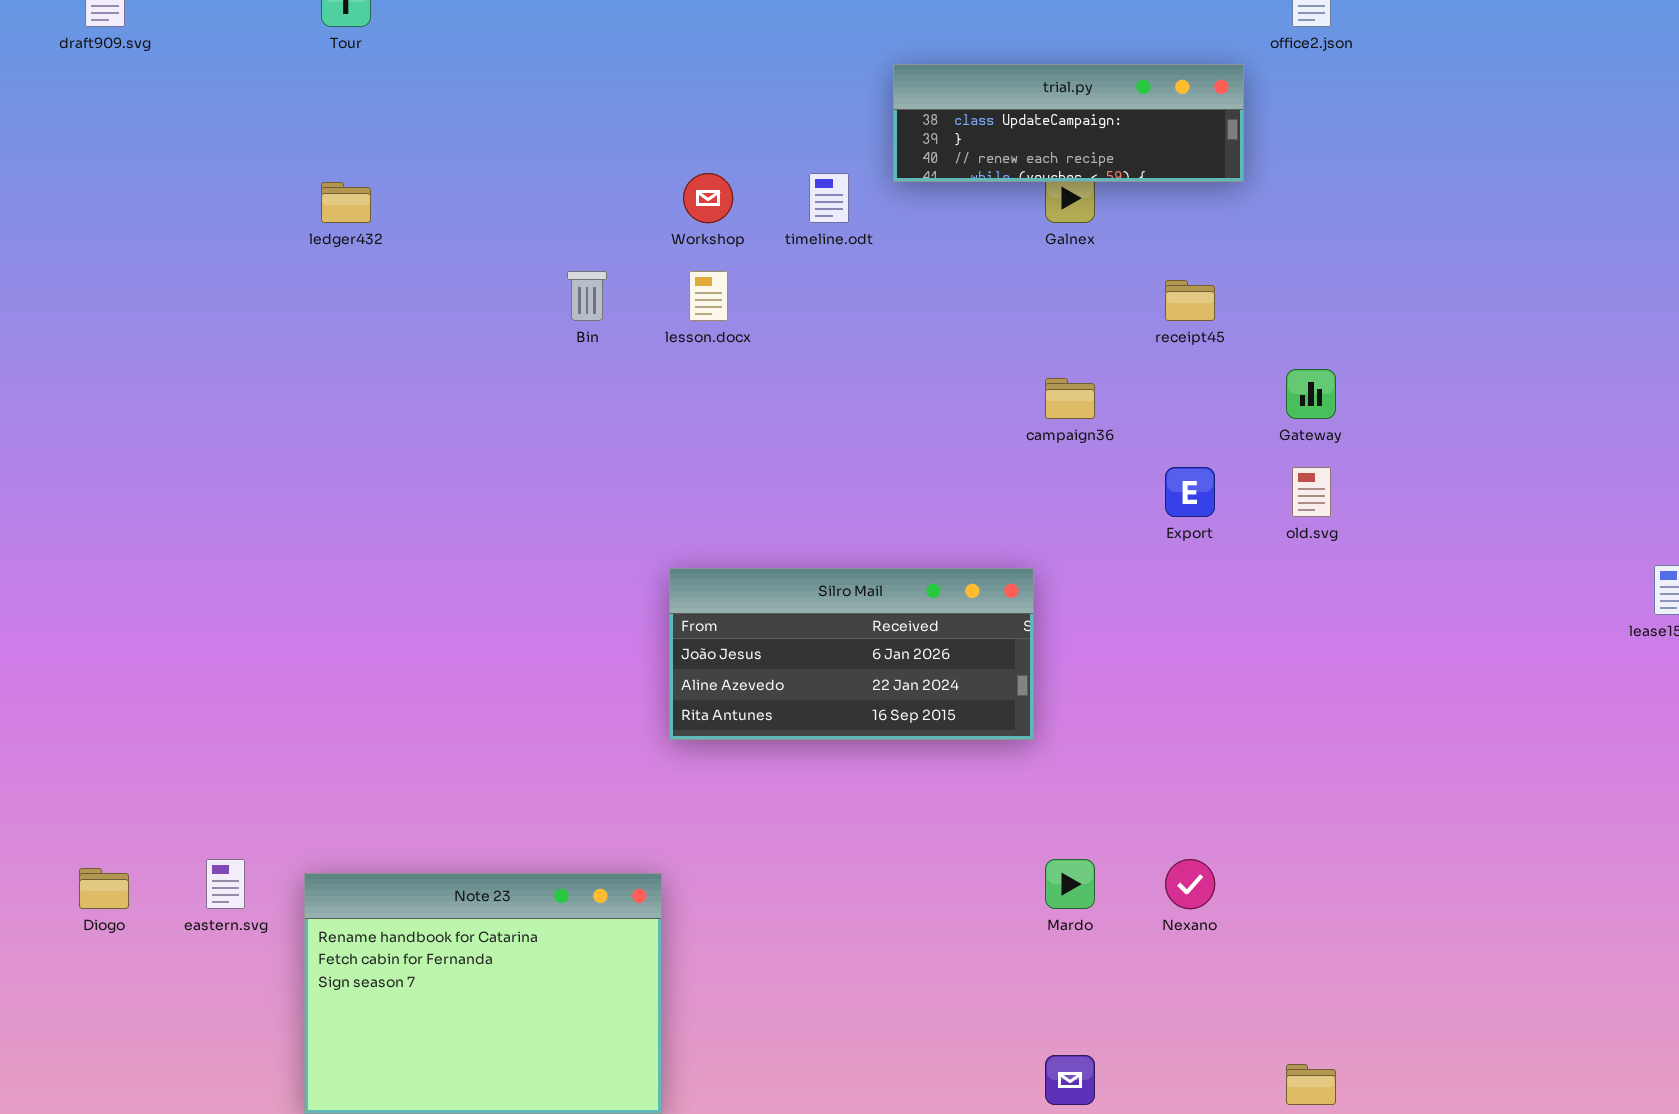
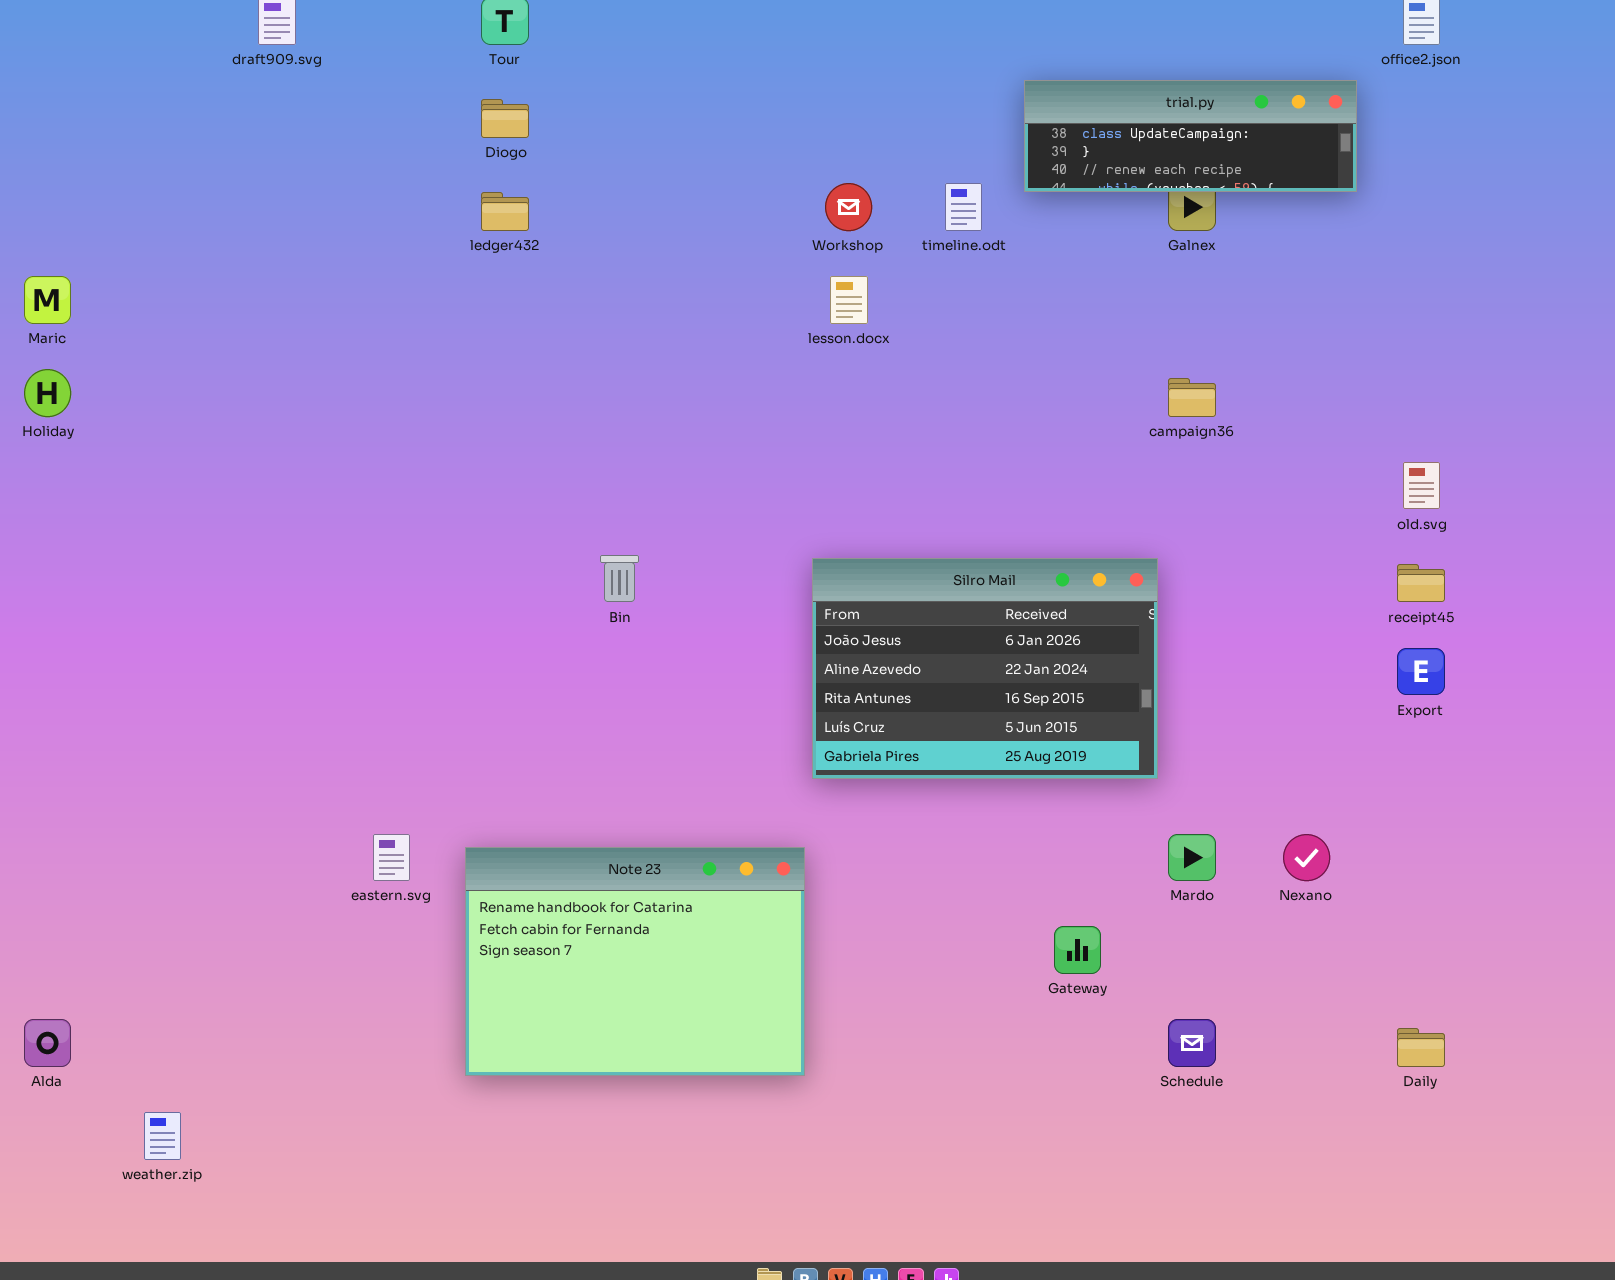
Bin: [567,271,607,321] -> [600,555,639,602], moved
receipt45: [1165,280,1215,321] -> [1397,564,1445,602], moved
Gateway: [1286,369,1336,419] -> [1054,926,1101,974], moved
Export: [1165,467,1215,517] -> [1397,648,1445,695], moved
Silro Mail: [669,568,1034,740] -> [812,558,1158,779], resized
Diogo: [79,868,129,909] -> [481,99,529,138], moved

